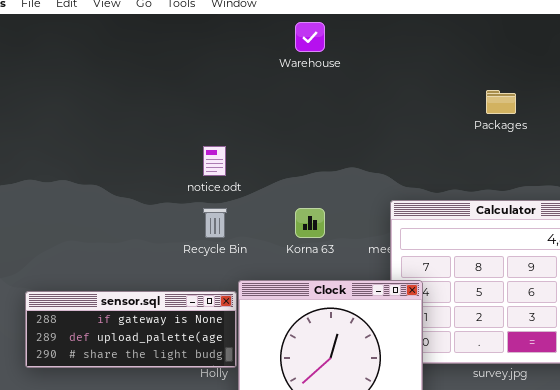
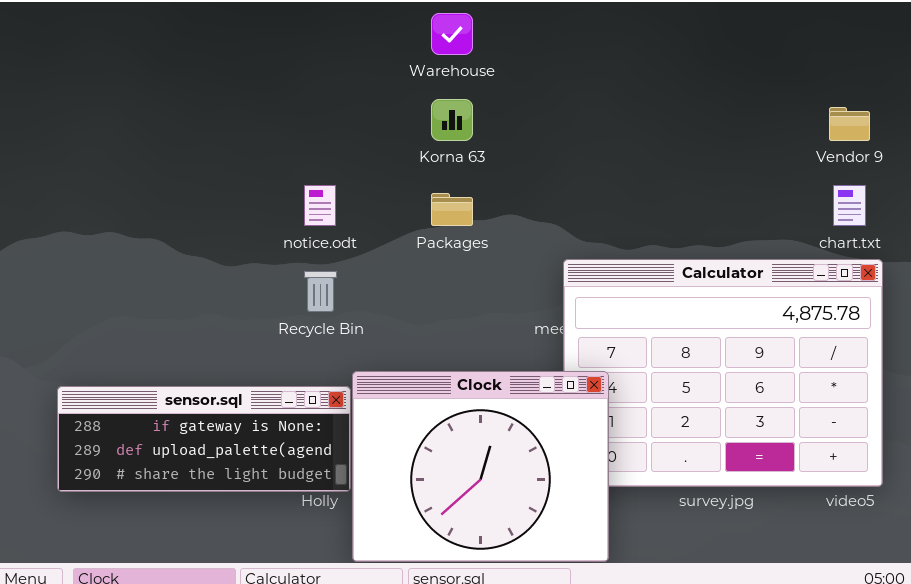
Packages: [486,90,516,114] -> [431,193,473,226], moved
Korna 63: [295,208,325,238] -> [431,99,473,141], moved

